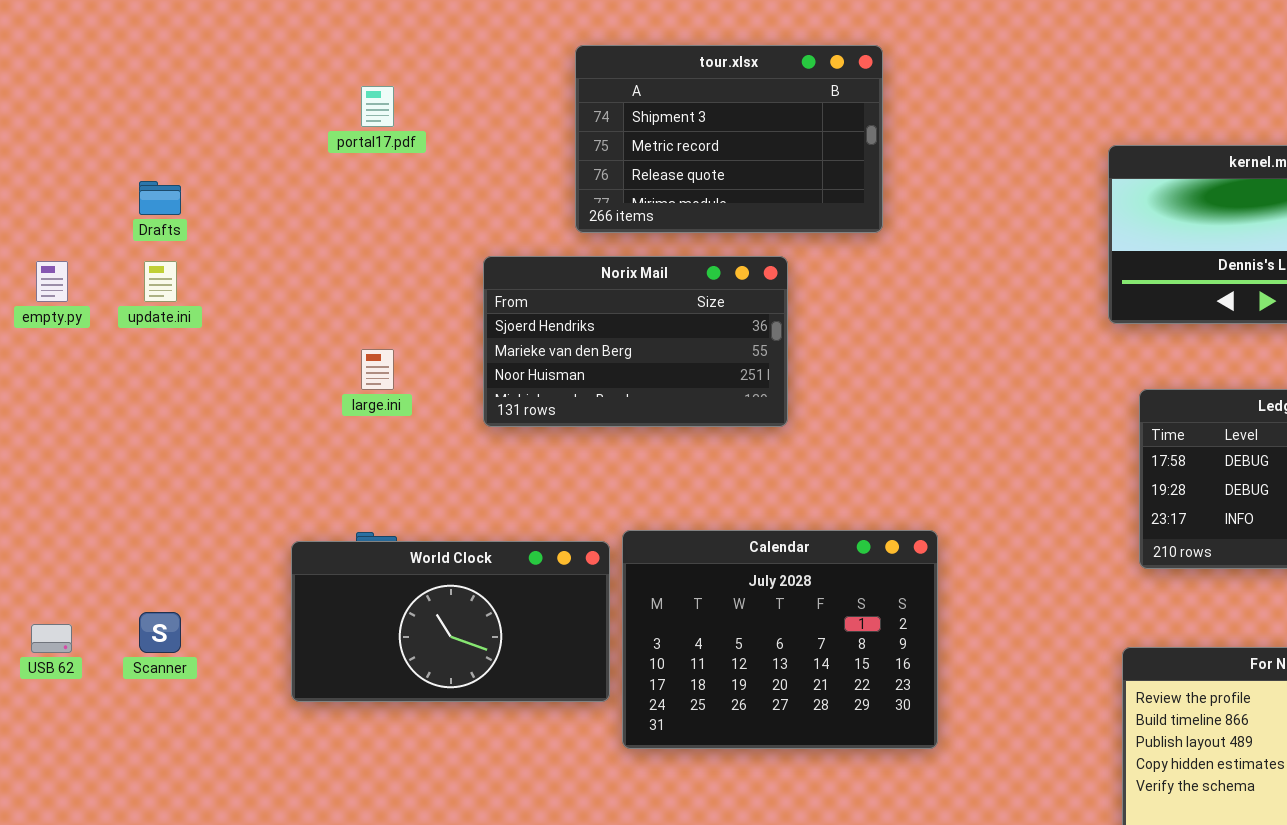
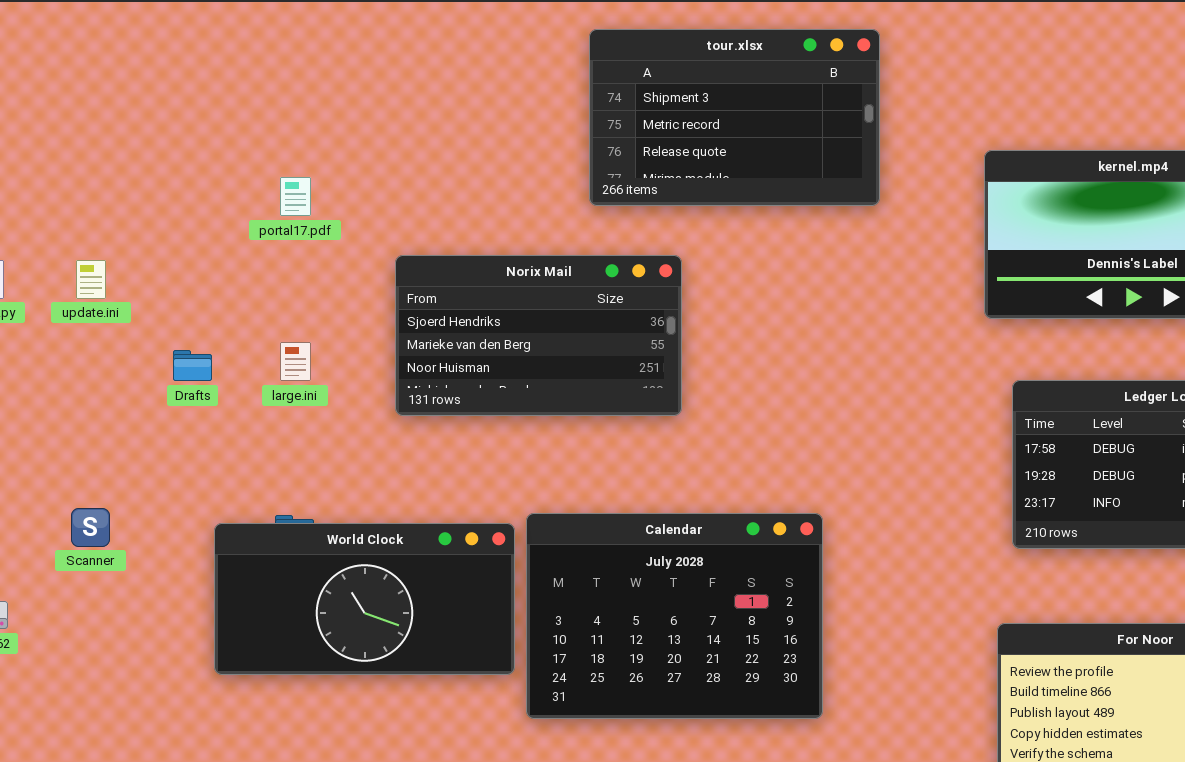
tour.xlsx: [575,45,883,233] -> [589,29,880,206], moved
portal17.pdf: [361,86,394,127] -> [280,177,311,216], moved
Drafts: [139,181,181,215] -> [173,350,212,381], moved
Scanner: [139,612,181,653] -> [71,508,110,547], moved

